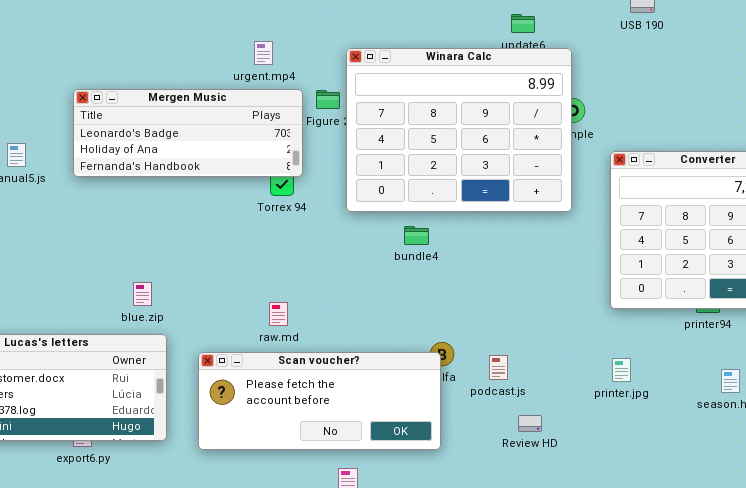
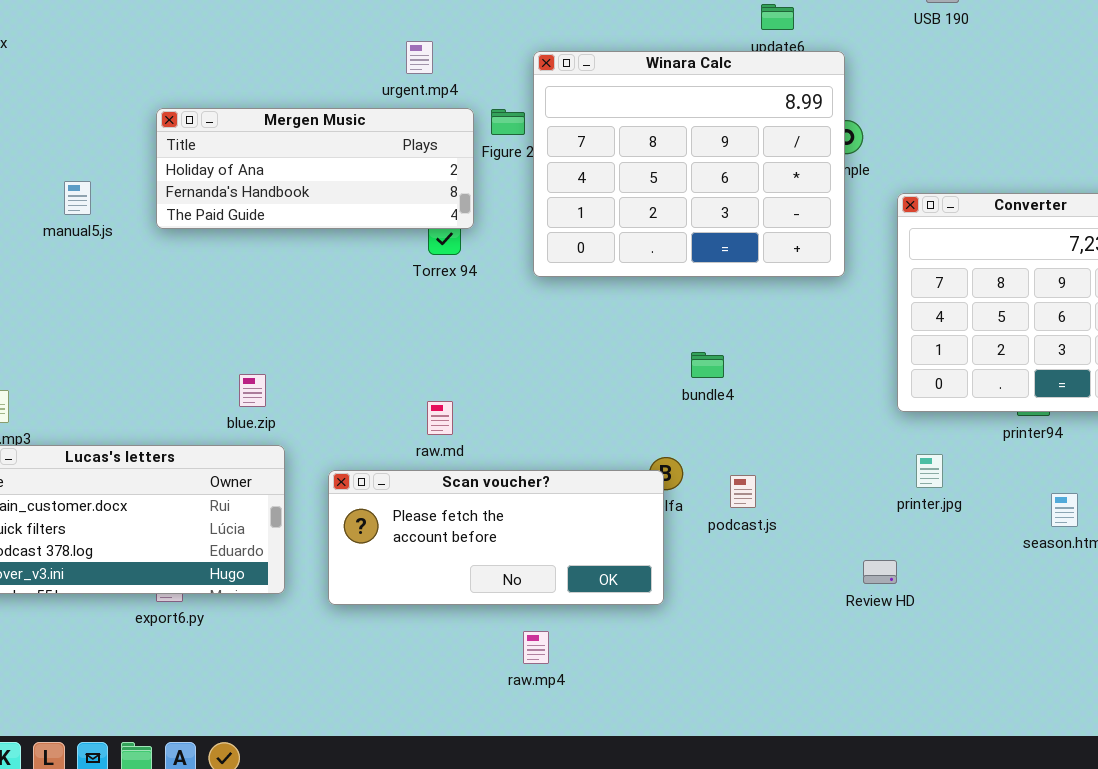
Mergen Music: [73,89,303,177] -> [156,108,474,229], scrolled down 1 row
bundle4: [404,226,429,245] -> [691,352,724,378], moved
printer.jpg: [612,358,631,382] -> [916,454,943,488], moved
Review HD: [518,415,542,432] -> [863,560,897,584], moved

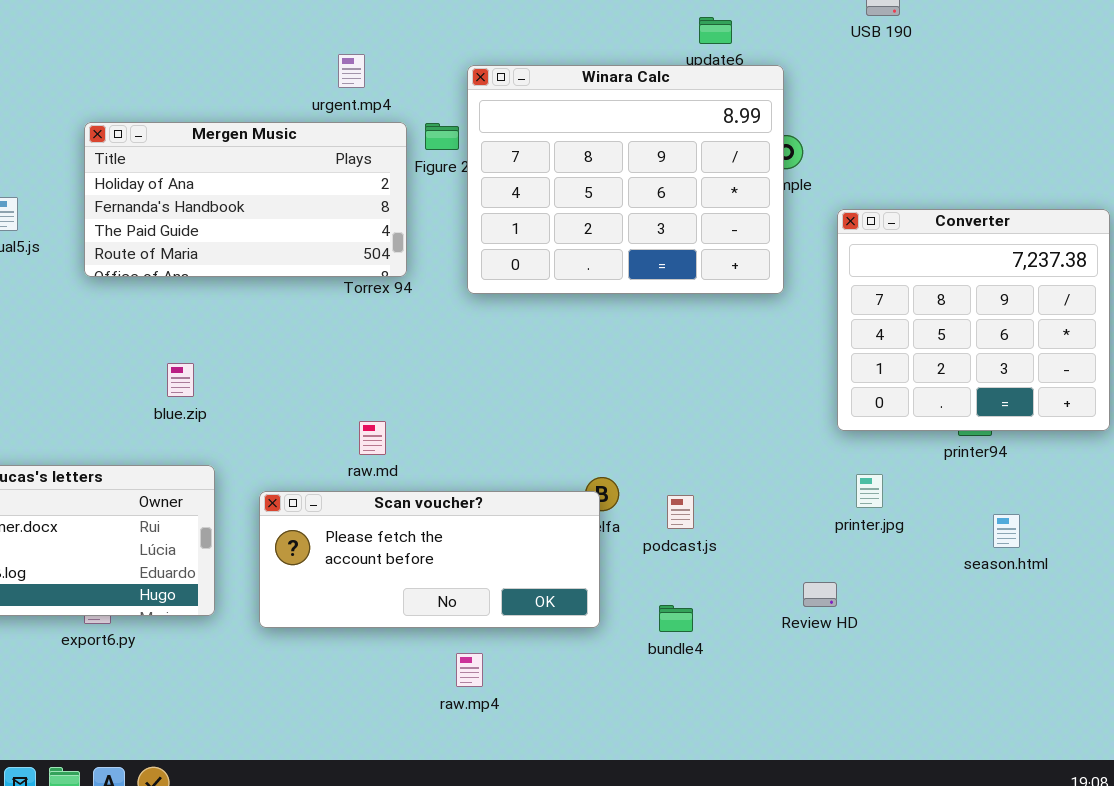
Mergen Music: [156,108,474,229] -> [84,122,407,277], resized
bundle4: [691,352,724,378] -> [659,605,693,632], moved
blue.zip: [239,374,266,407] -> [167,363,194,397], moved

